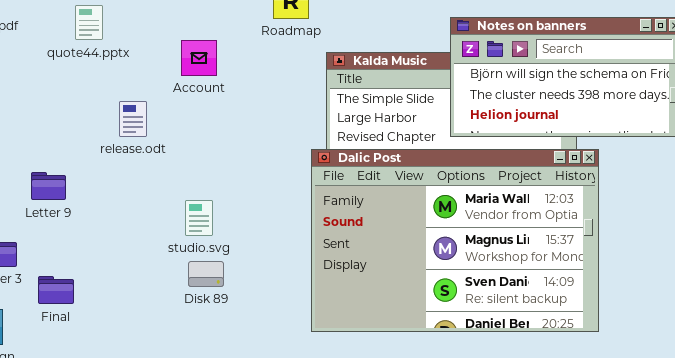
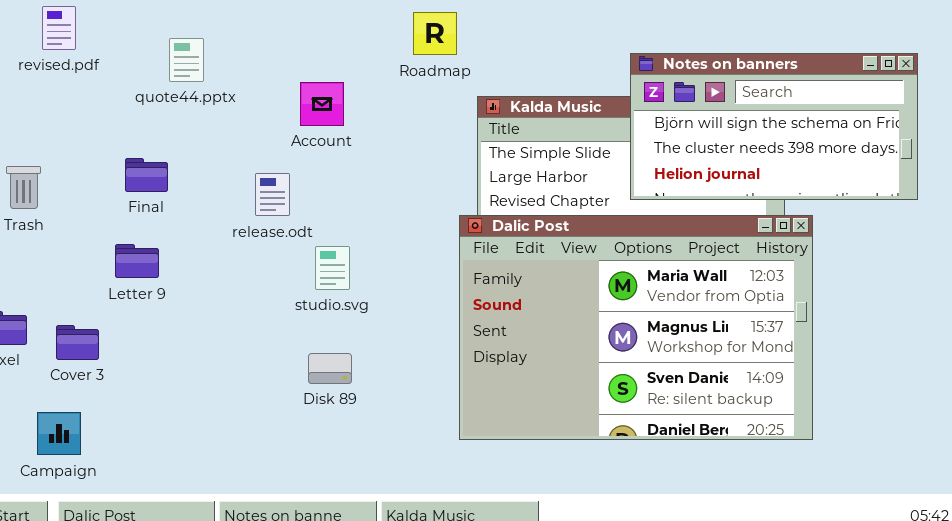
release.odt: [119,101,147,137] -> [255,173,290,216], moved
studio.svg: [185,200,213,236] -> [315,246,350,290], moved
Final: [38,276,74,304] -> [125,158,168,192], moved

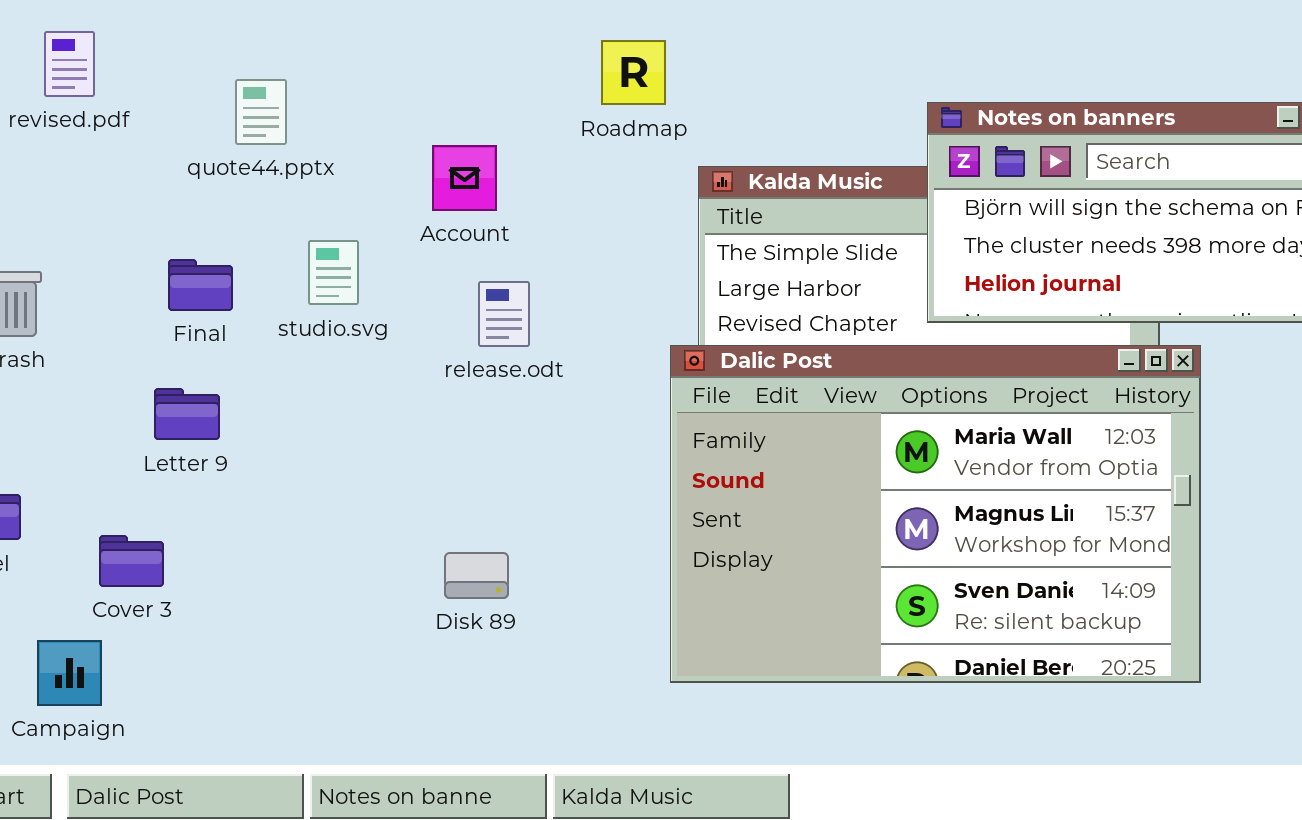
release.odt: [255,173,290,216] -> [478,281,530,347], moved
studio.svg: [315,246,350,290] -> [308,240,359,305], moved
Cover 3: [56,325,99,360] -> [99,535,164,587], moved

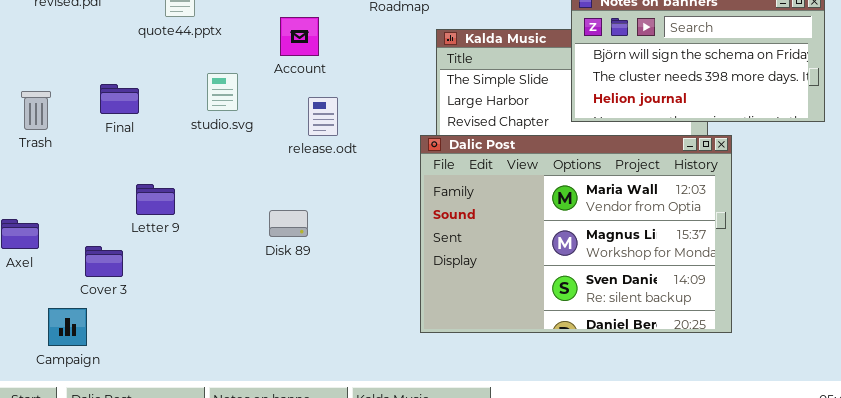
Final: [168,259,233,311] -> [100,84,139,114], moved
Letter 9: [154,388,220,440] -> [136,184,175,215], moved
Disk 89: [444,552,509,599] -> [269,210,308,237], moved

